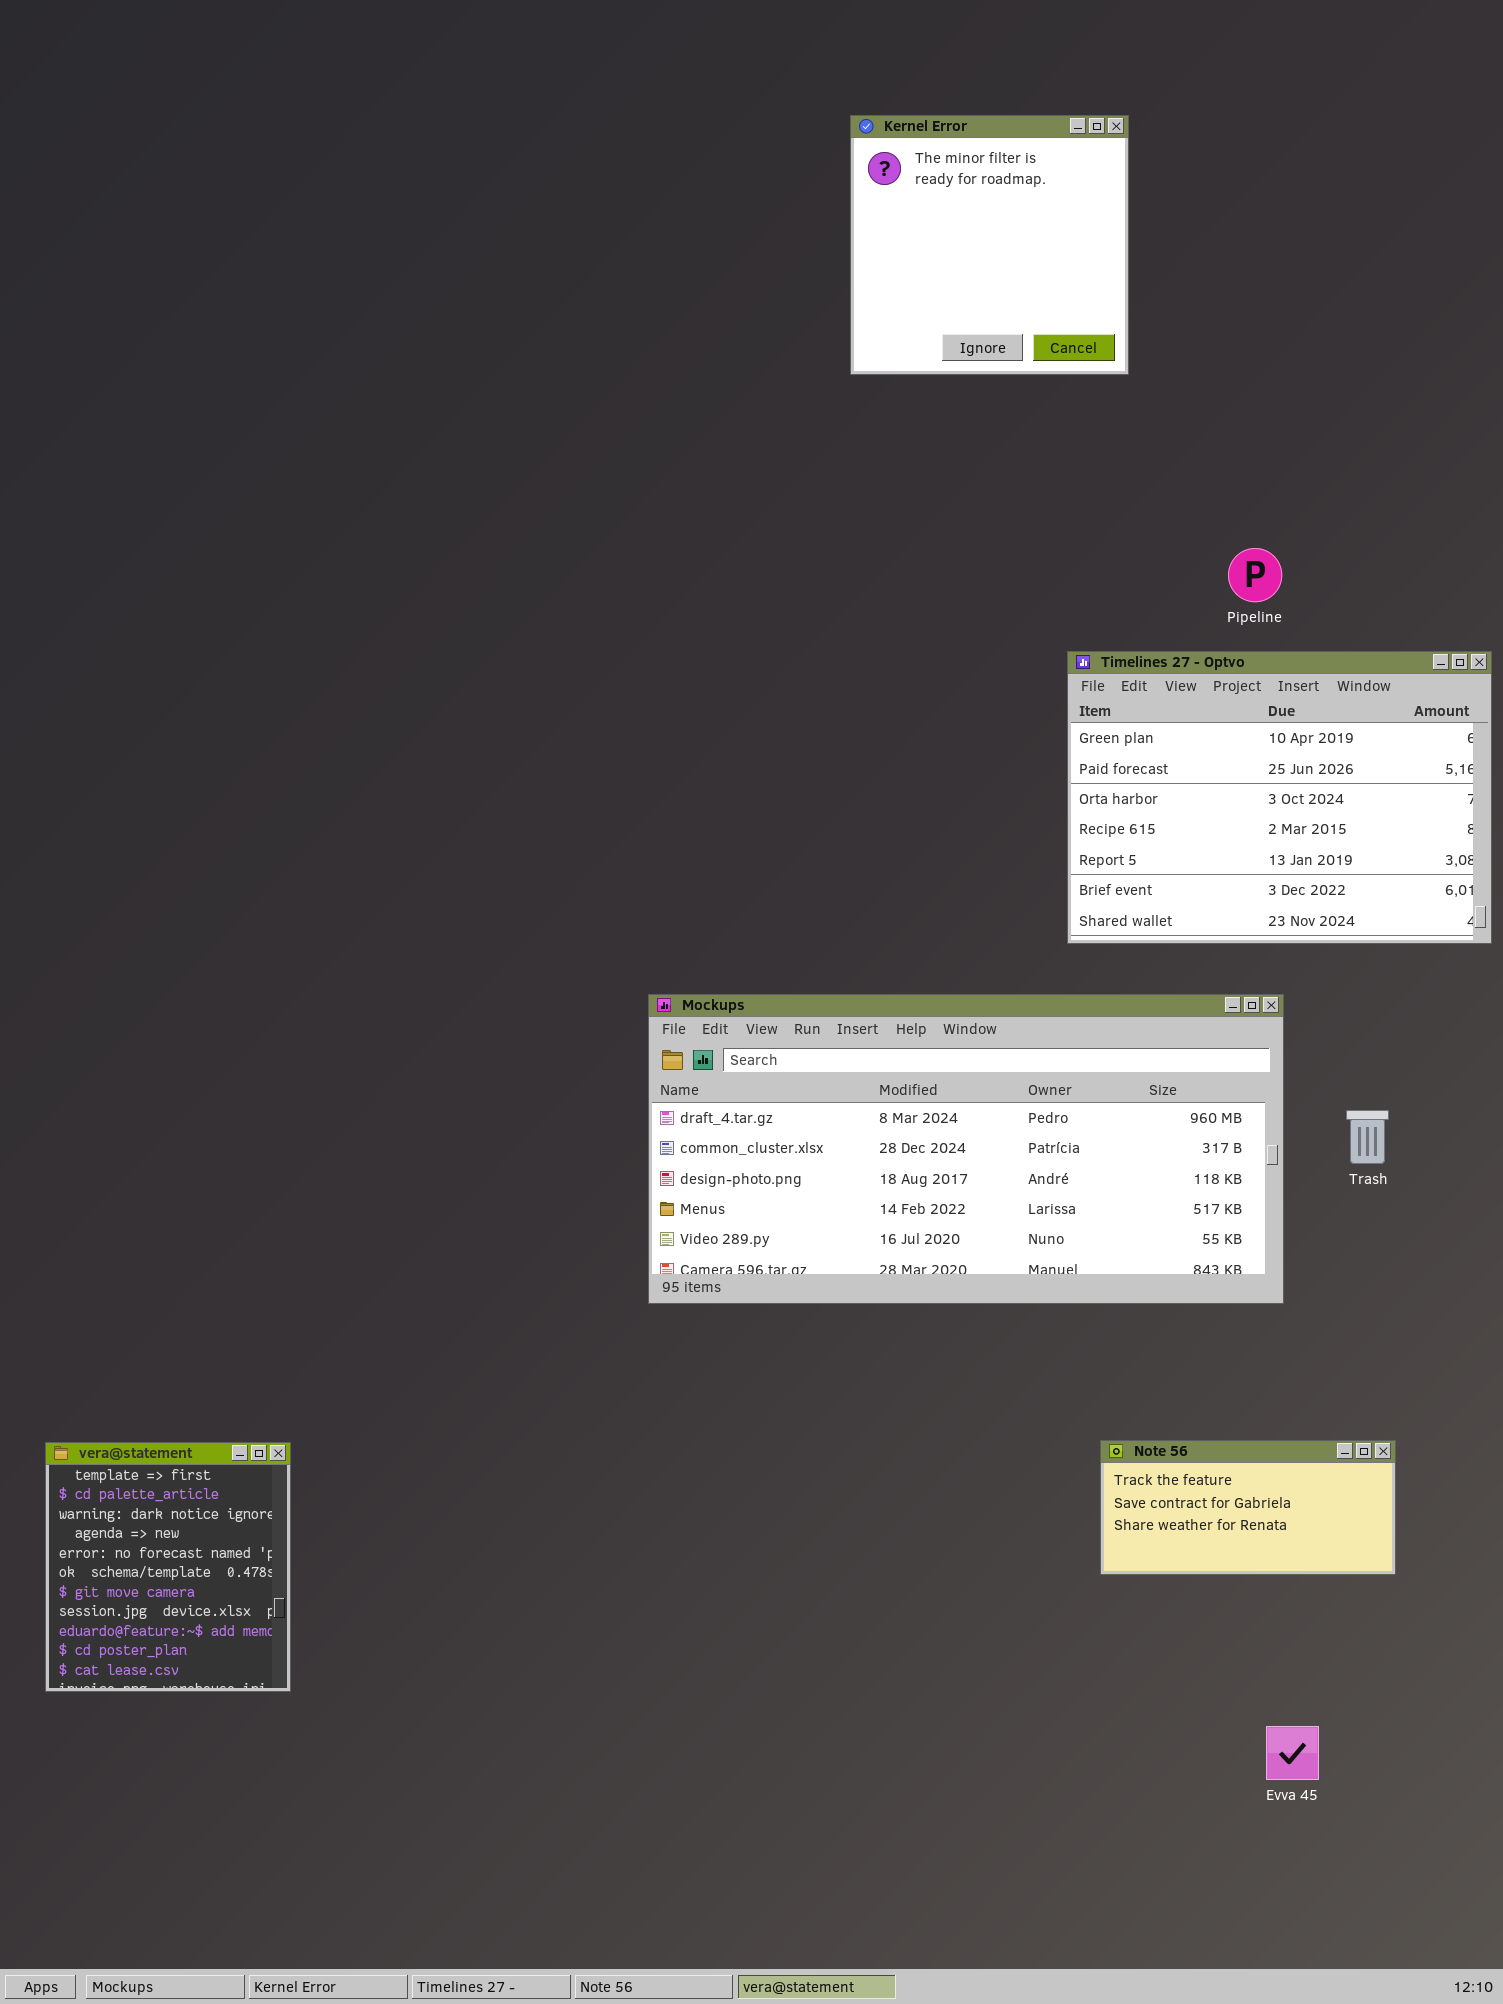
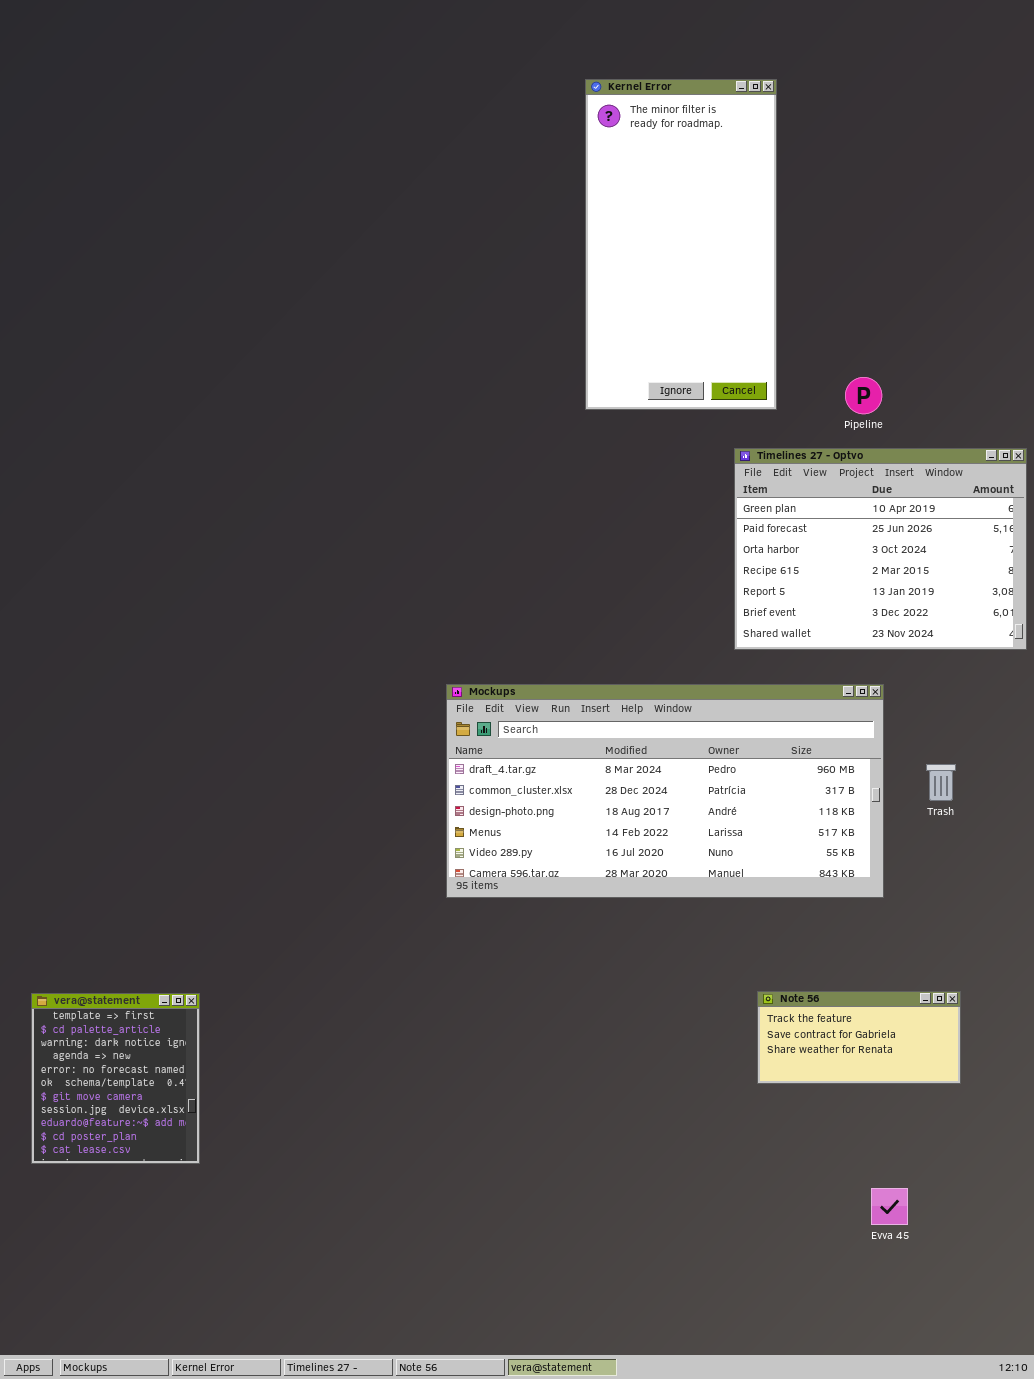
Kernel Error: [850,115,1129,375] -> [585,79,777,410], resized

